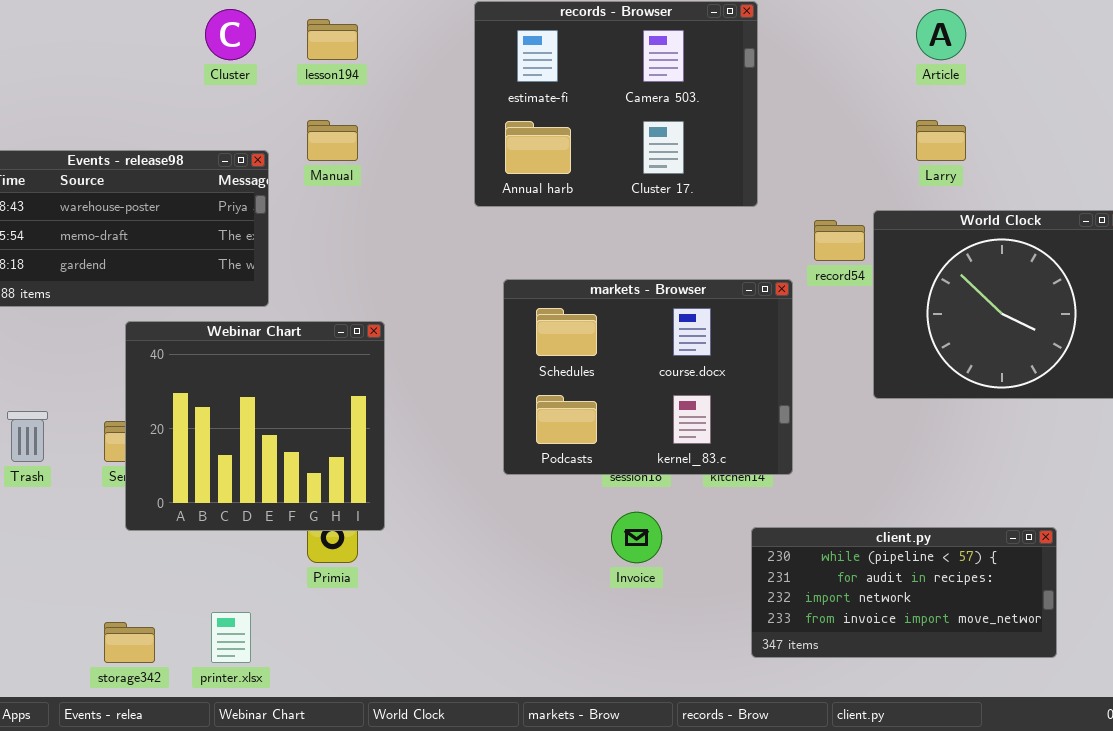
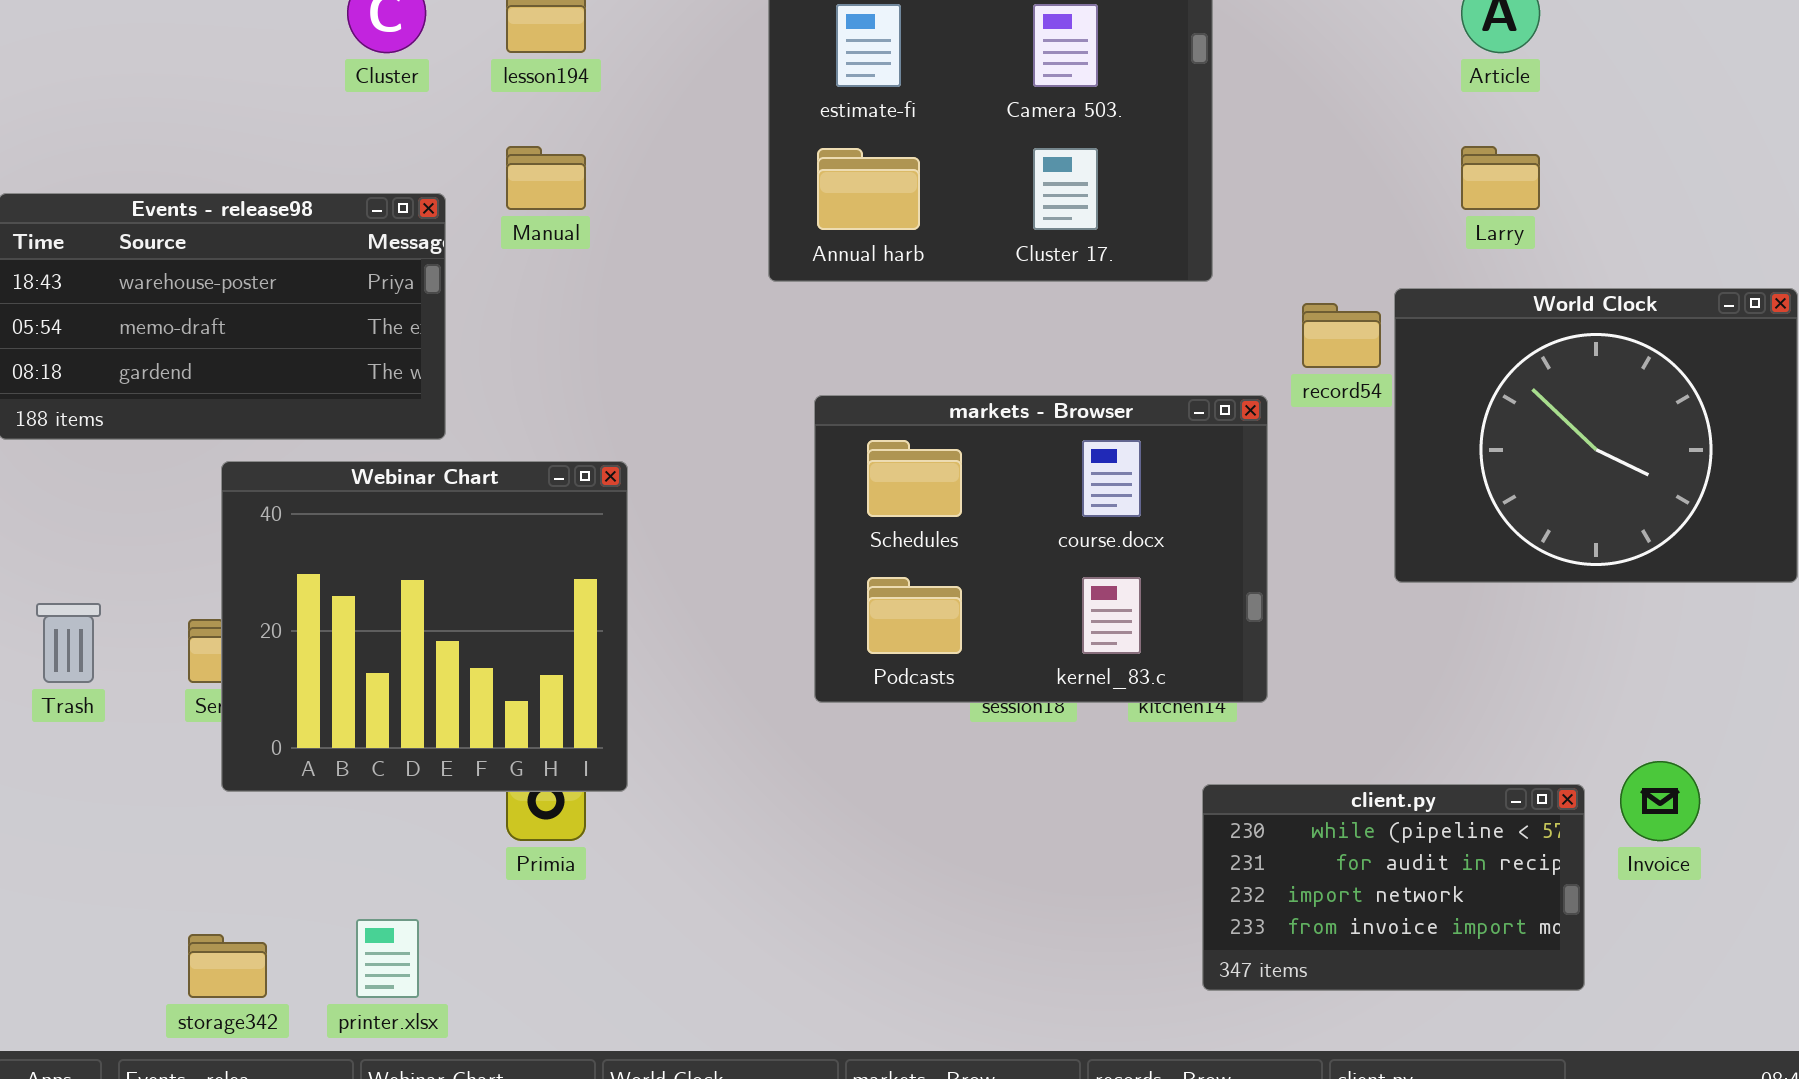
Invoice: [611,512,662,563] -> [1620,761,1700,841], moved
client.py: [751,527,1057,658] -> [1202,784,1585,991], resized

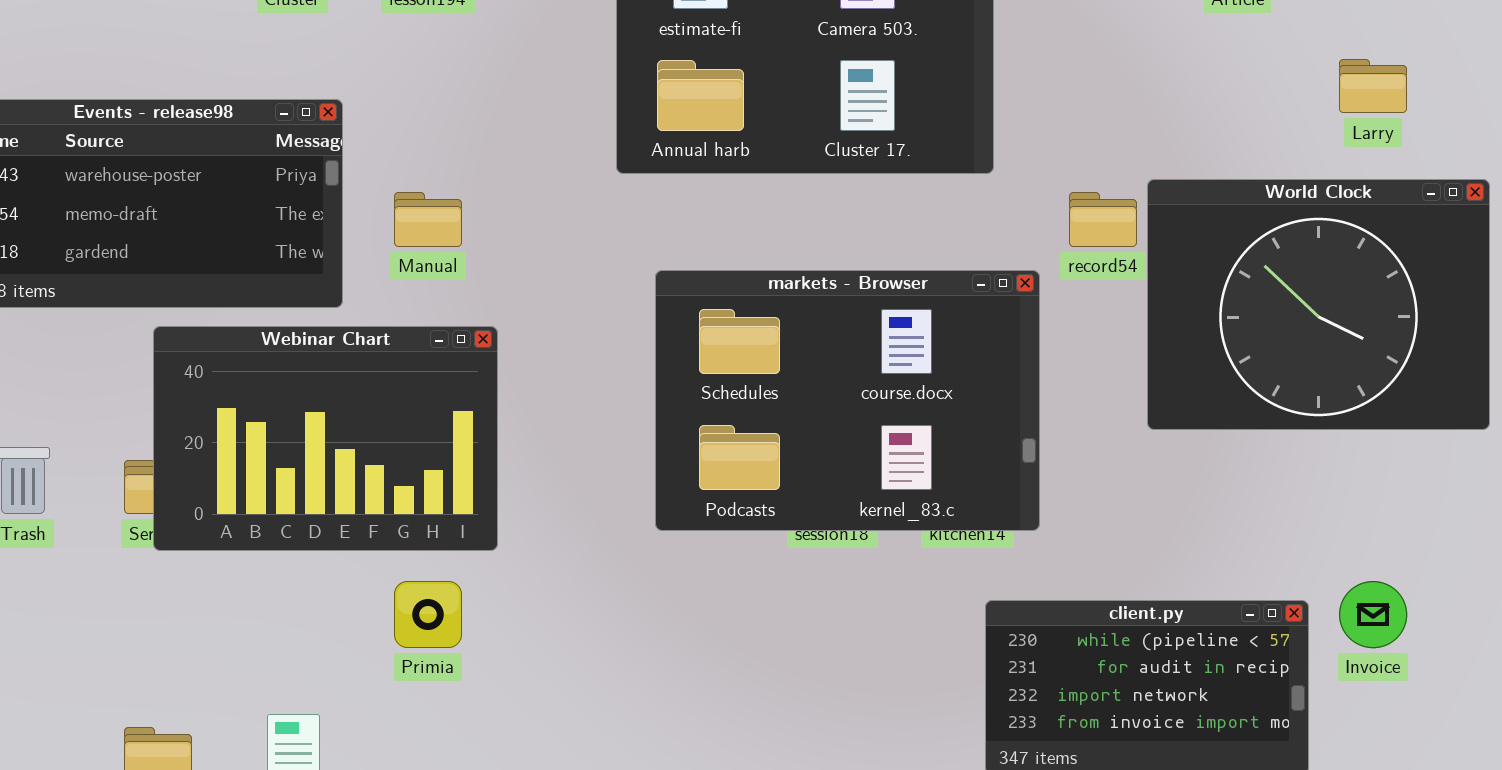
Manual: [506,146,586,210] -> [394,192,462,247], moved
Larry: [1461,146,1540,210] -> [1339,59,1407,113], moved
Webinar Chart: [221,461,628,792] -> [153,326,498,551], resized

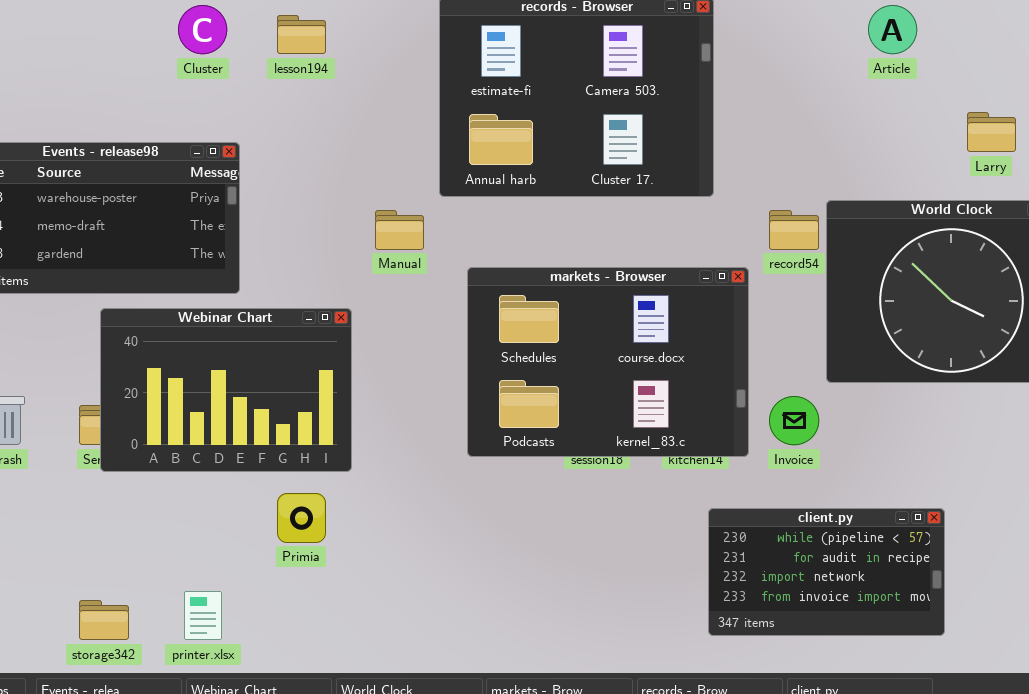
Manual: [394,192,462,247] -> [375,210,424,250], moved
Invoice: [1339,581,1407,648] -> [769,396,819,445], moved

